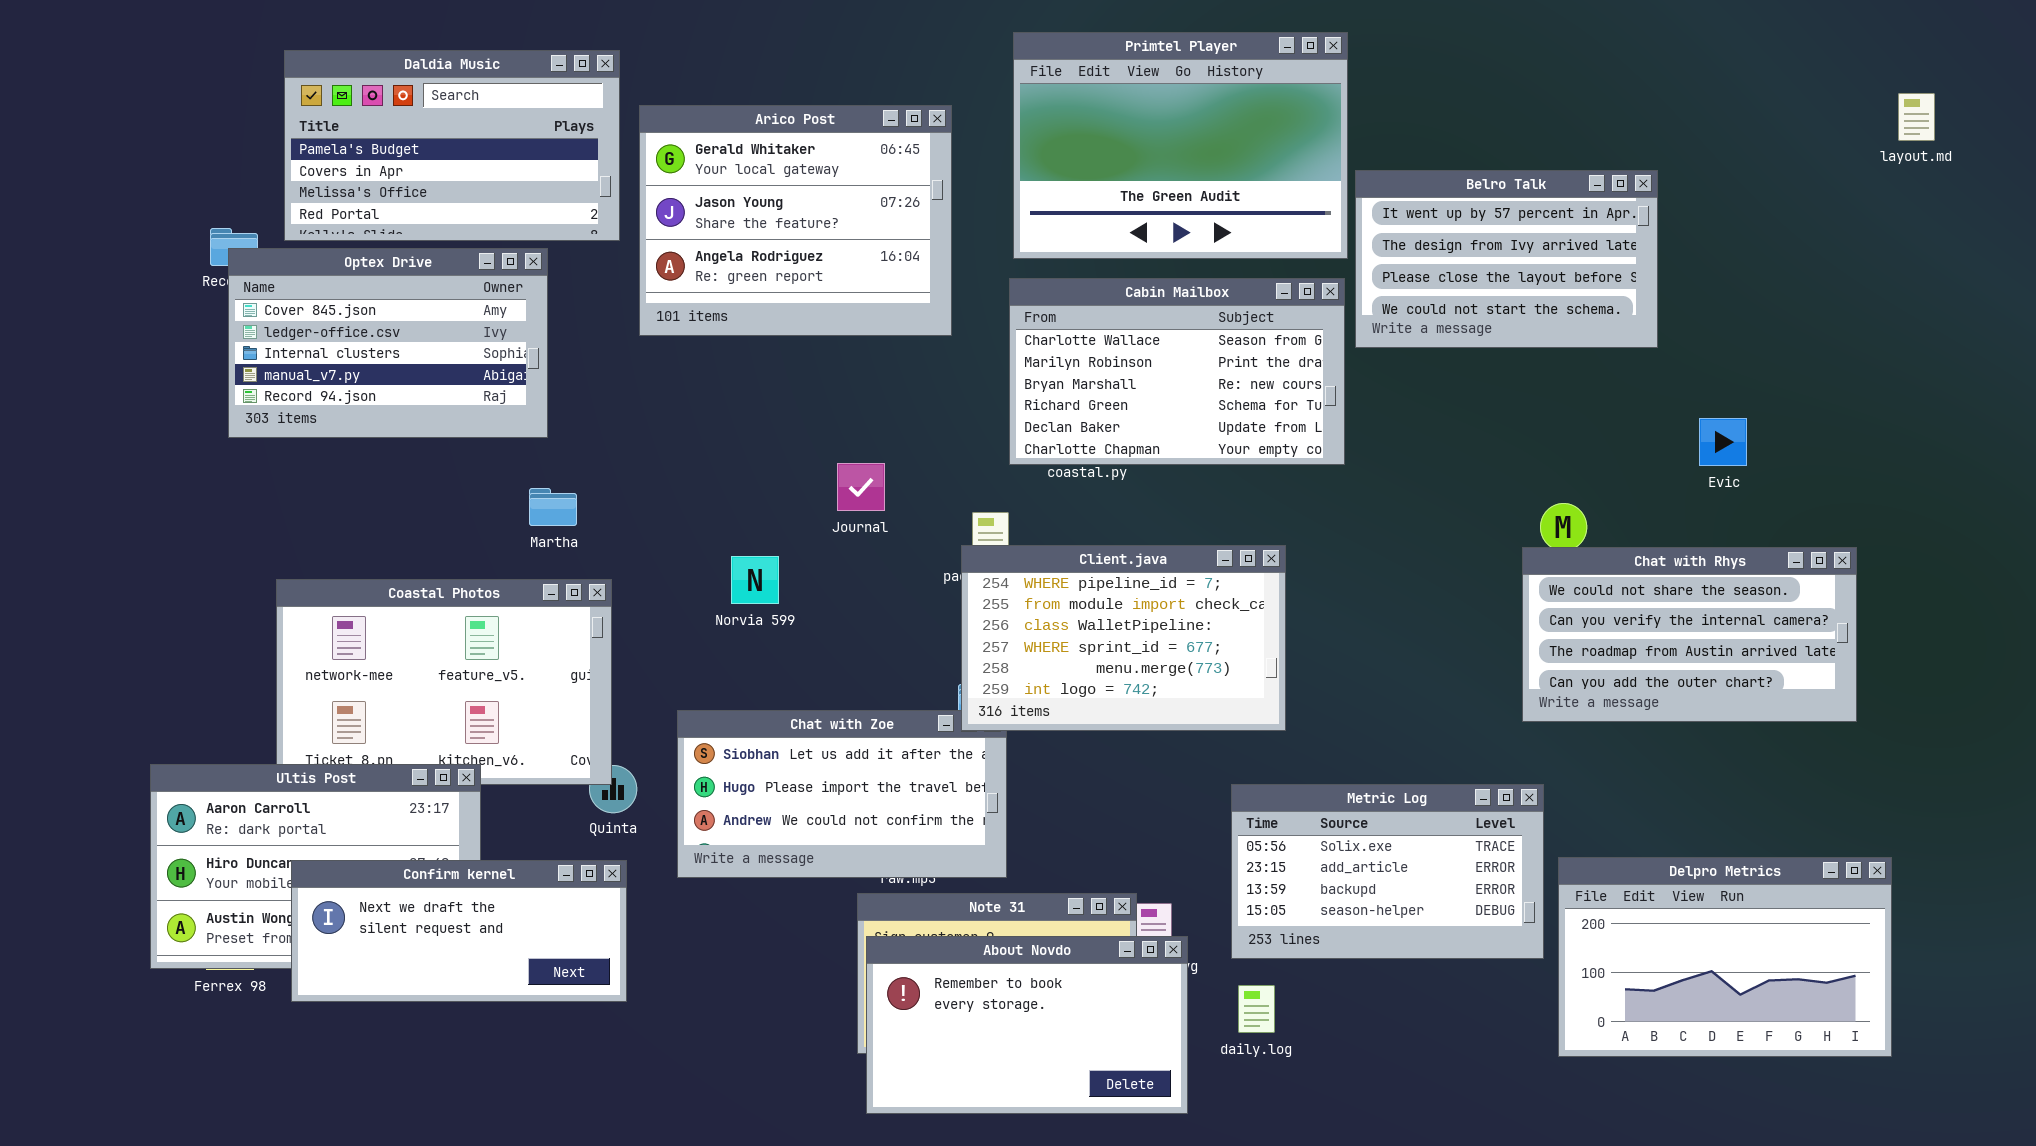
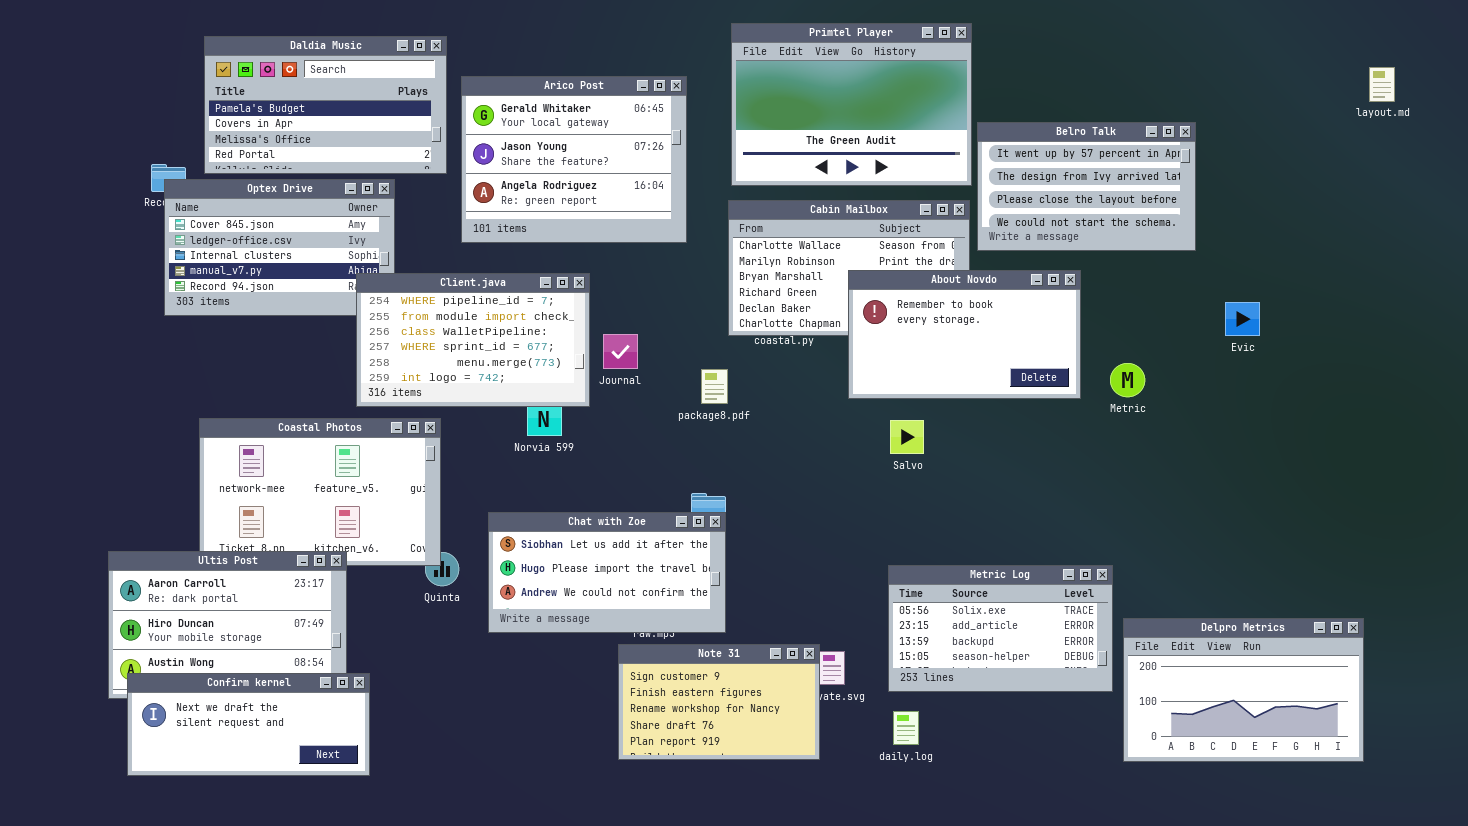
Client.java: [961,545,1286,731] -> [356,273,590,407], moved
Chat with Rhys: [1522,547,1857,722] -> none, closed
Confirm kernel: [291,860,627,1002] -> [127,673,370,776], moved
About Novdo: [866,936,1188,1114] -> [848,270,1081,399], moved

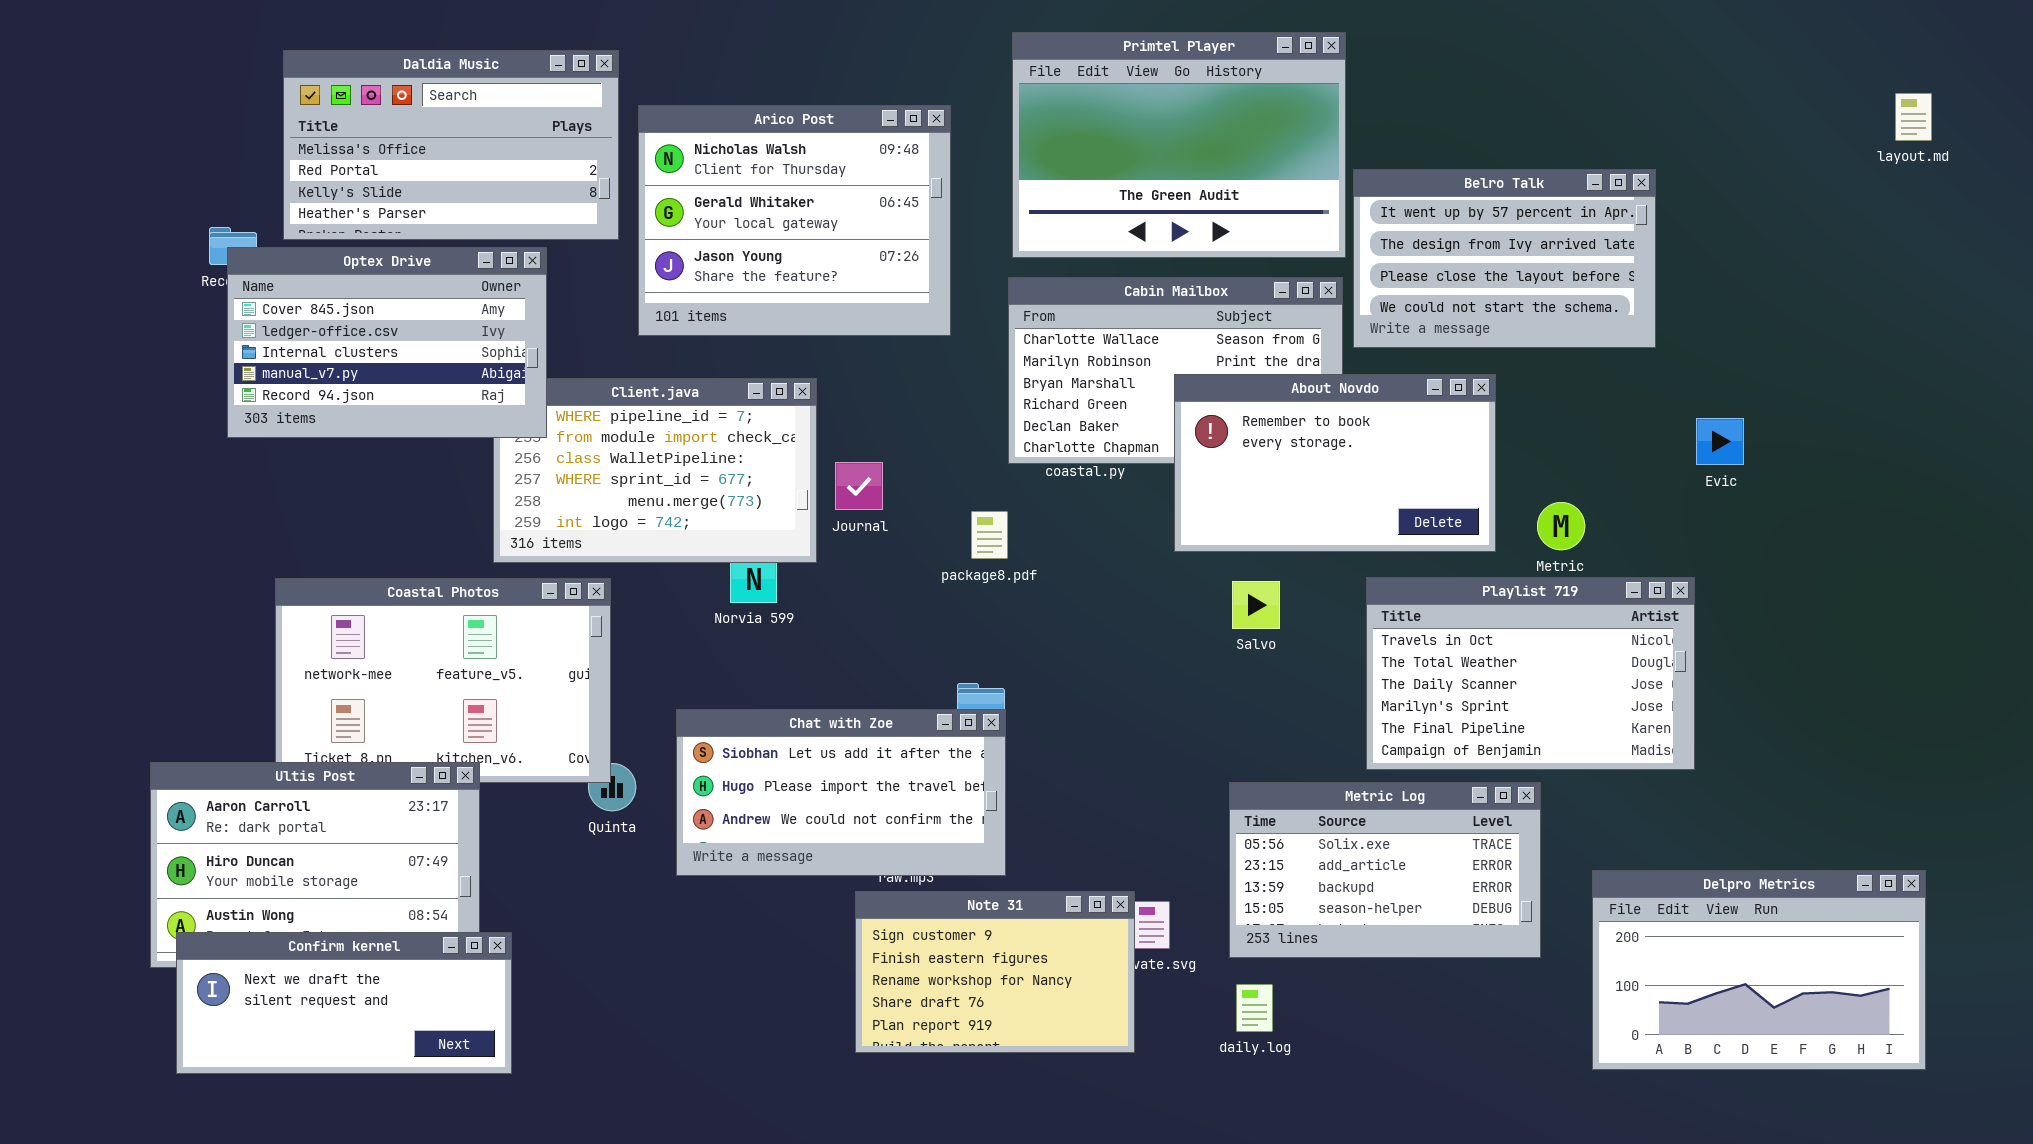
Daldia Music: [204,36,447,174] -> [283,50,619,240], scrolled down 2 rows
Arico Post: [461,76,687,243] -> [638,105,951,336], scrolled up 1 row
Optex Drive: [164,179,395,316] -> [227,247,547,438], raised
Playlist 719: none -> [1366,577,1695,770], opened
Delpro Metrics: [1123,618,1364,762] -> [1592,870,1926,1070], moved

